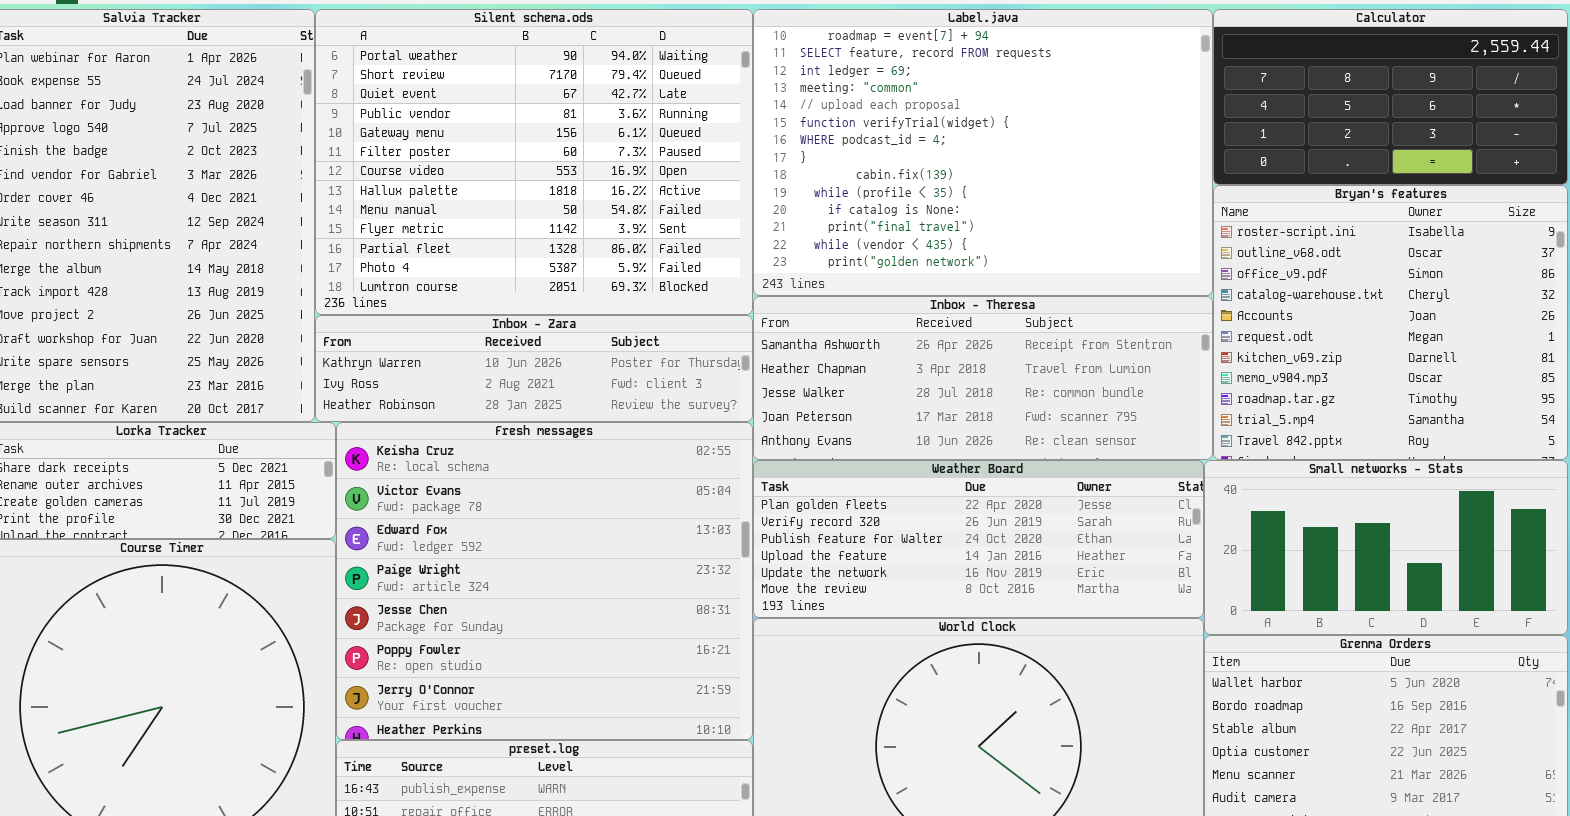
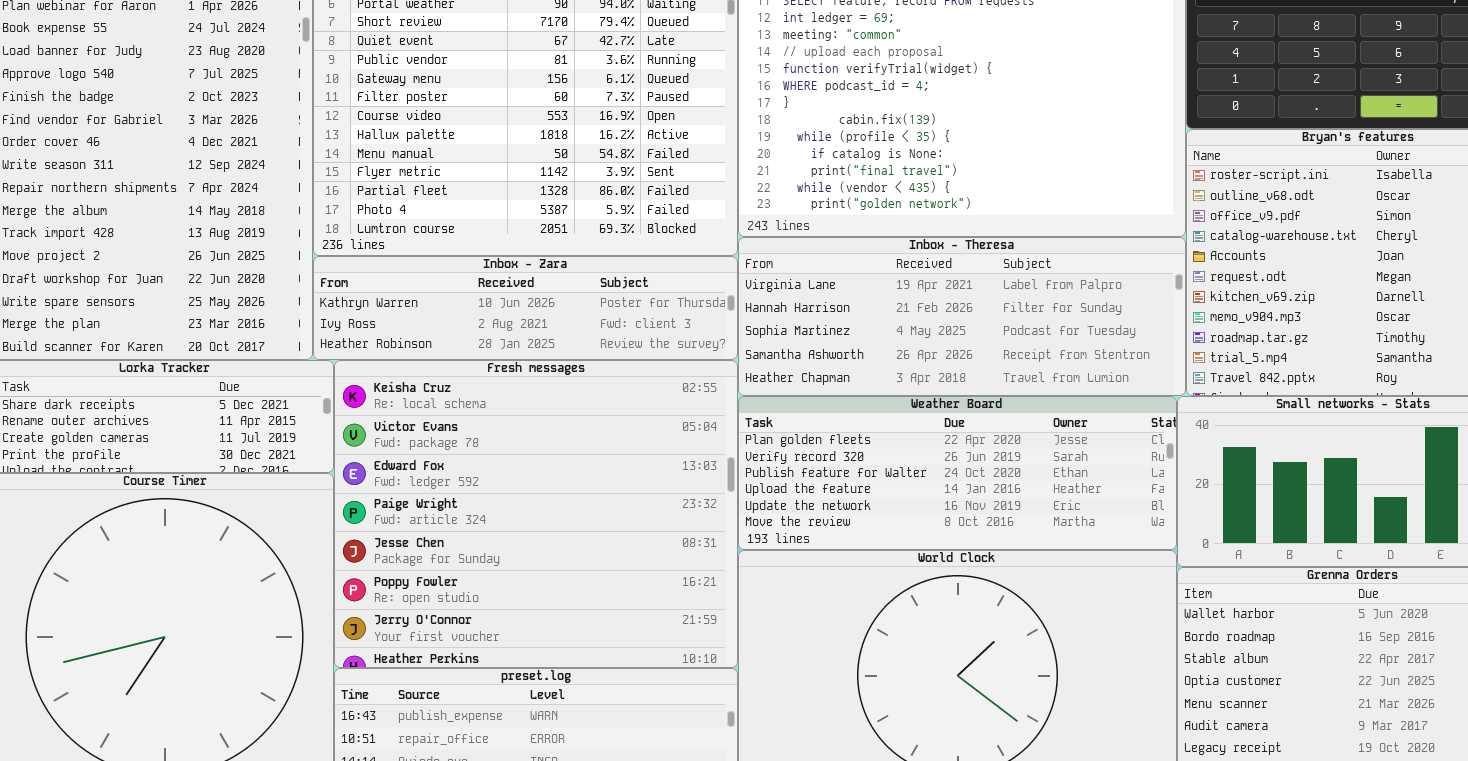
Inbox - Theresa: [753,296,1213,460] -> [738,237,1186,396], scrolled up 3 rows

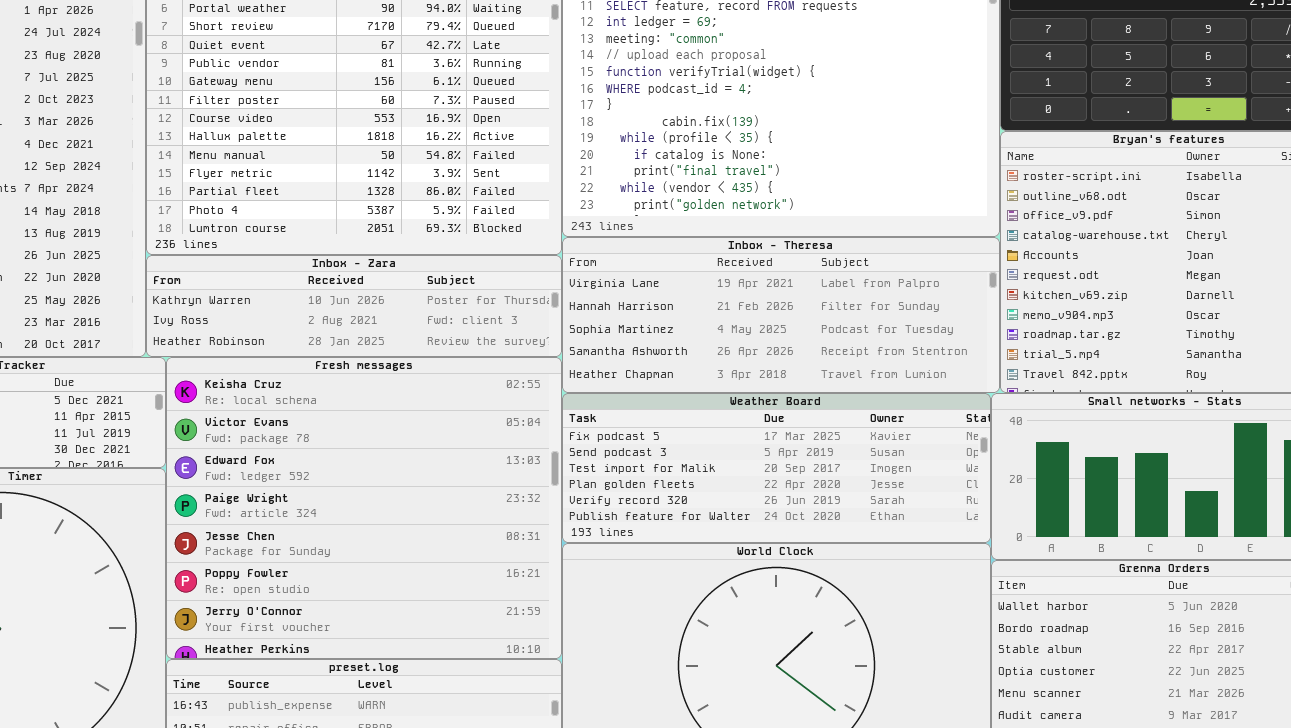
Weather Board: [738,396,1177,550] -> [562,393,991,543], scrolled up 3 rows

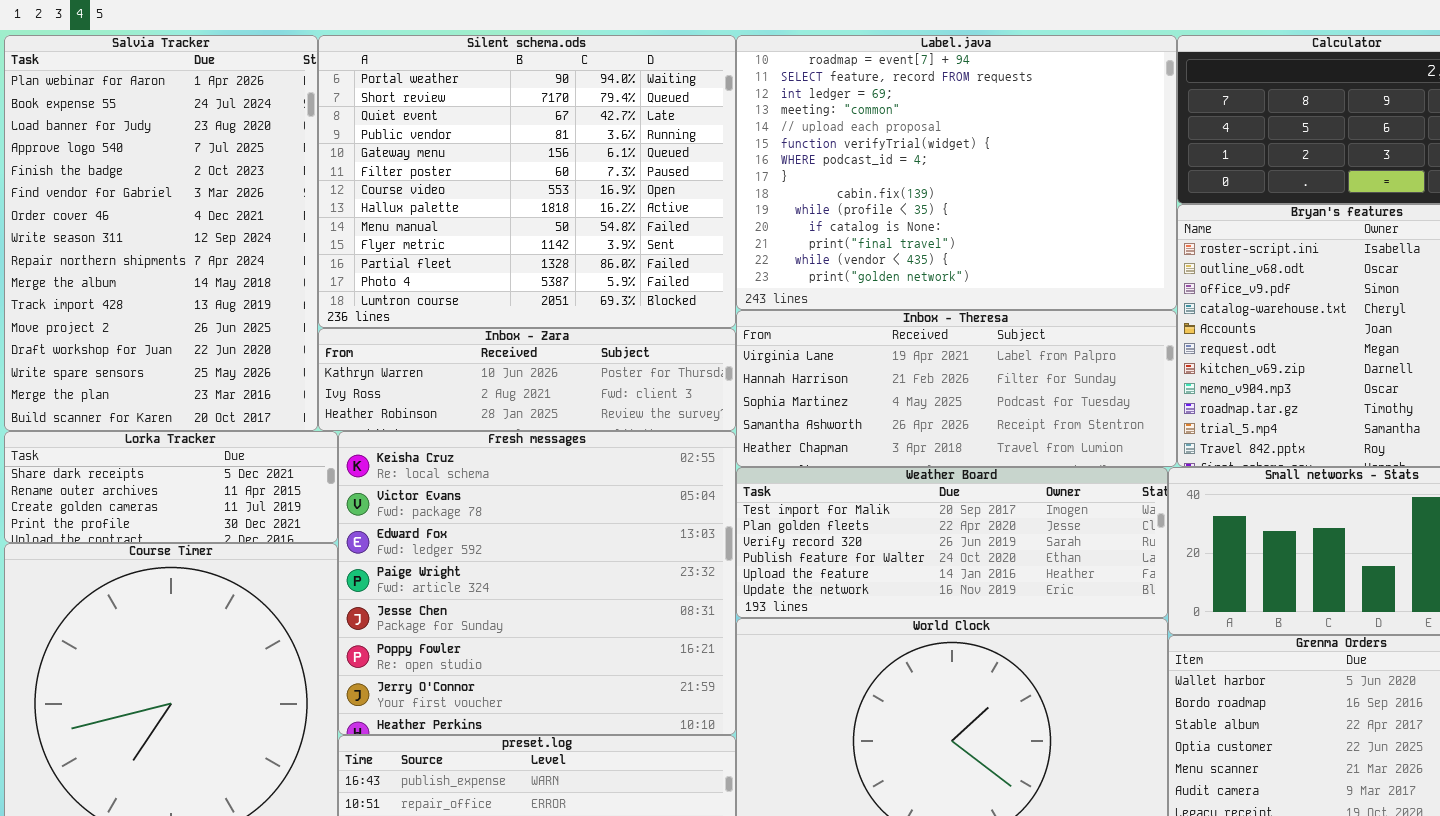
Weather Board: [562,393,991,543] -> [736,467,1168,618], scrolled down 2 rows

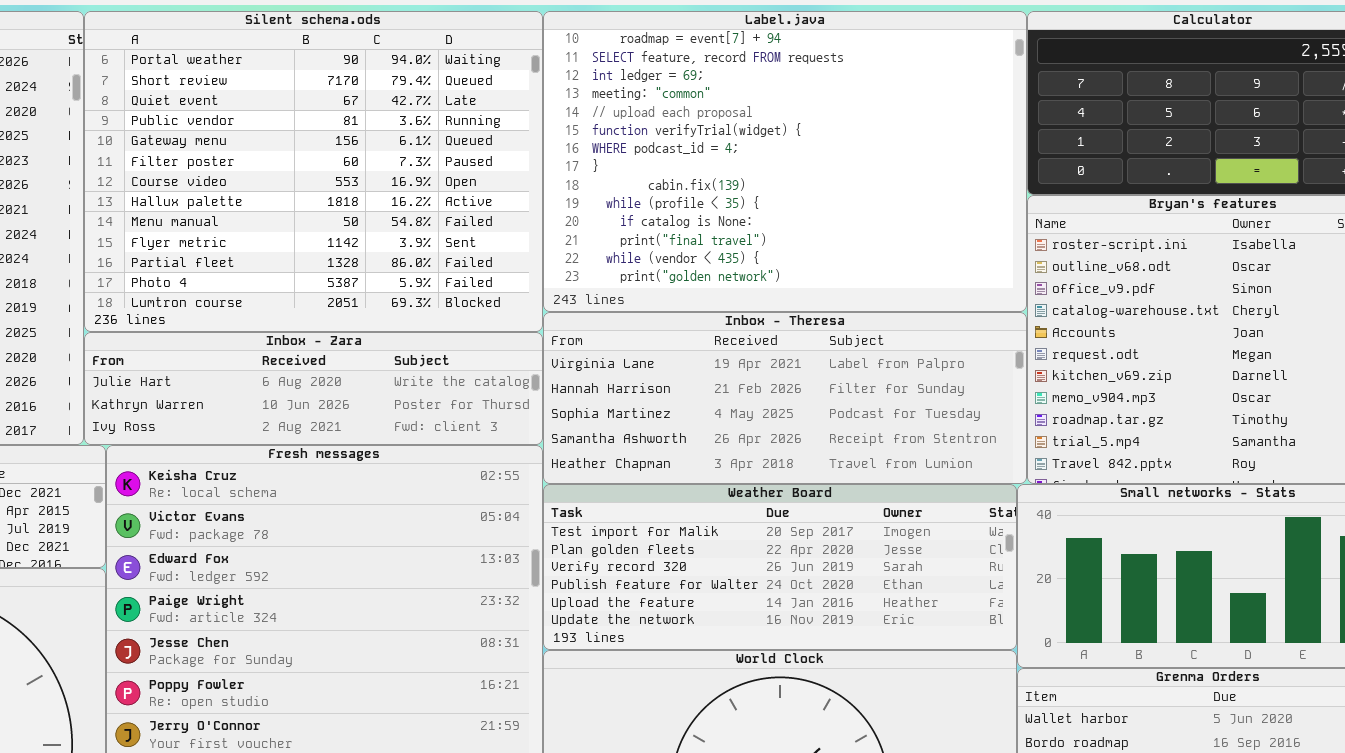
Inbox - Zara: [318,328,736,431] -> [84,332,543,445], scrolled up 1 row

